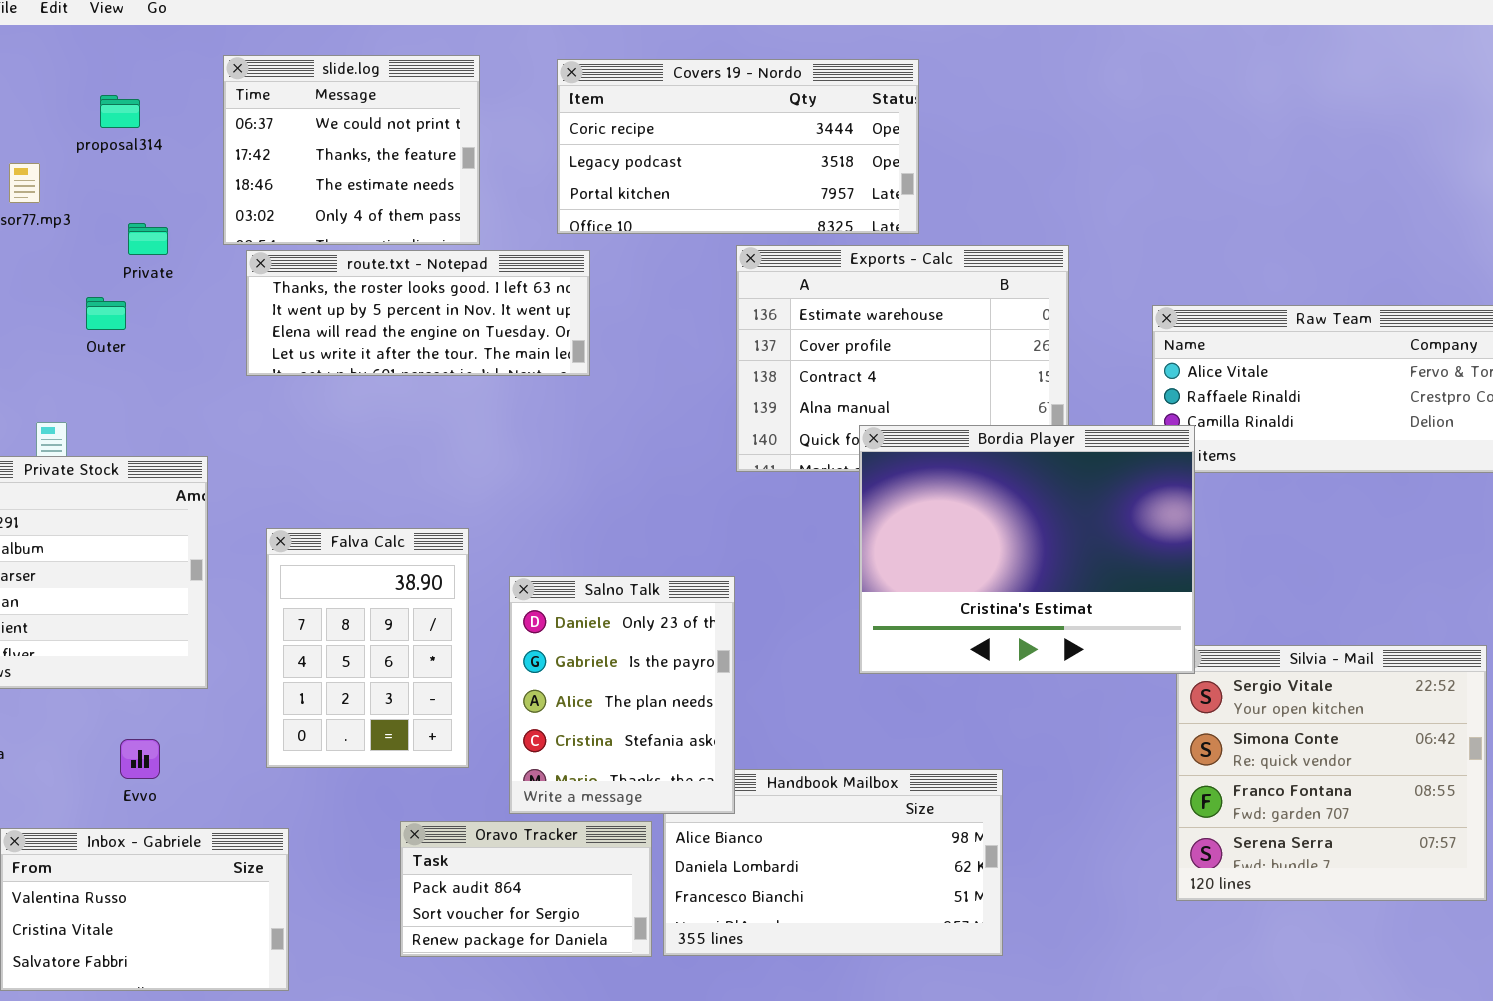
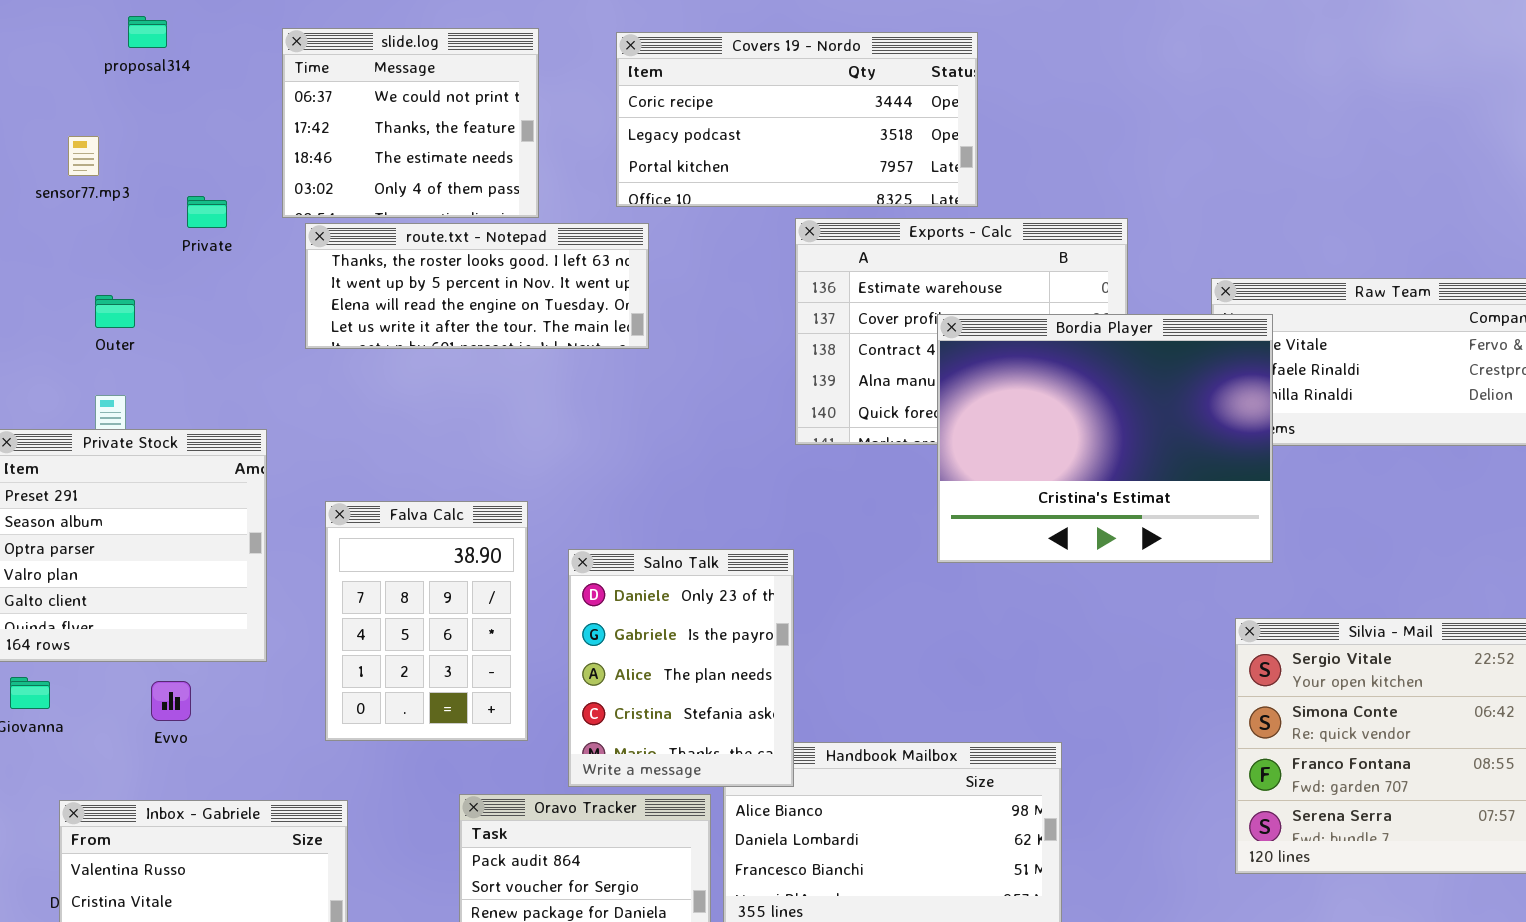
proposal314: [100,95,140,128] -> [128,16,167,48], moved
Outer: [86,297,126,330] -> [95,295,135,328], moved
Bordia Player: [859,425,1195,674] -> [937,314,1273,563], moved
Evvo: [120,739,160,779] -> [151,681,191,721], moved

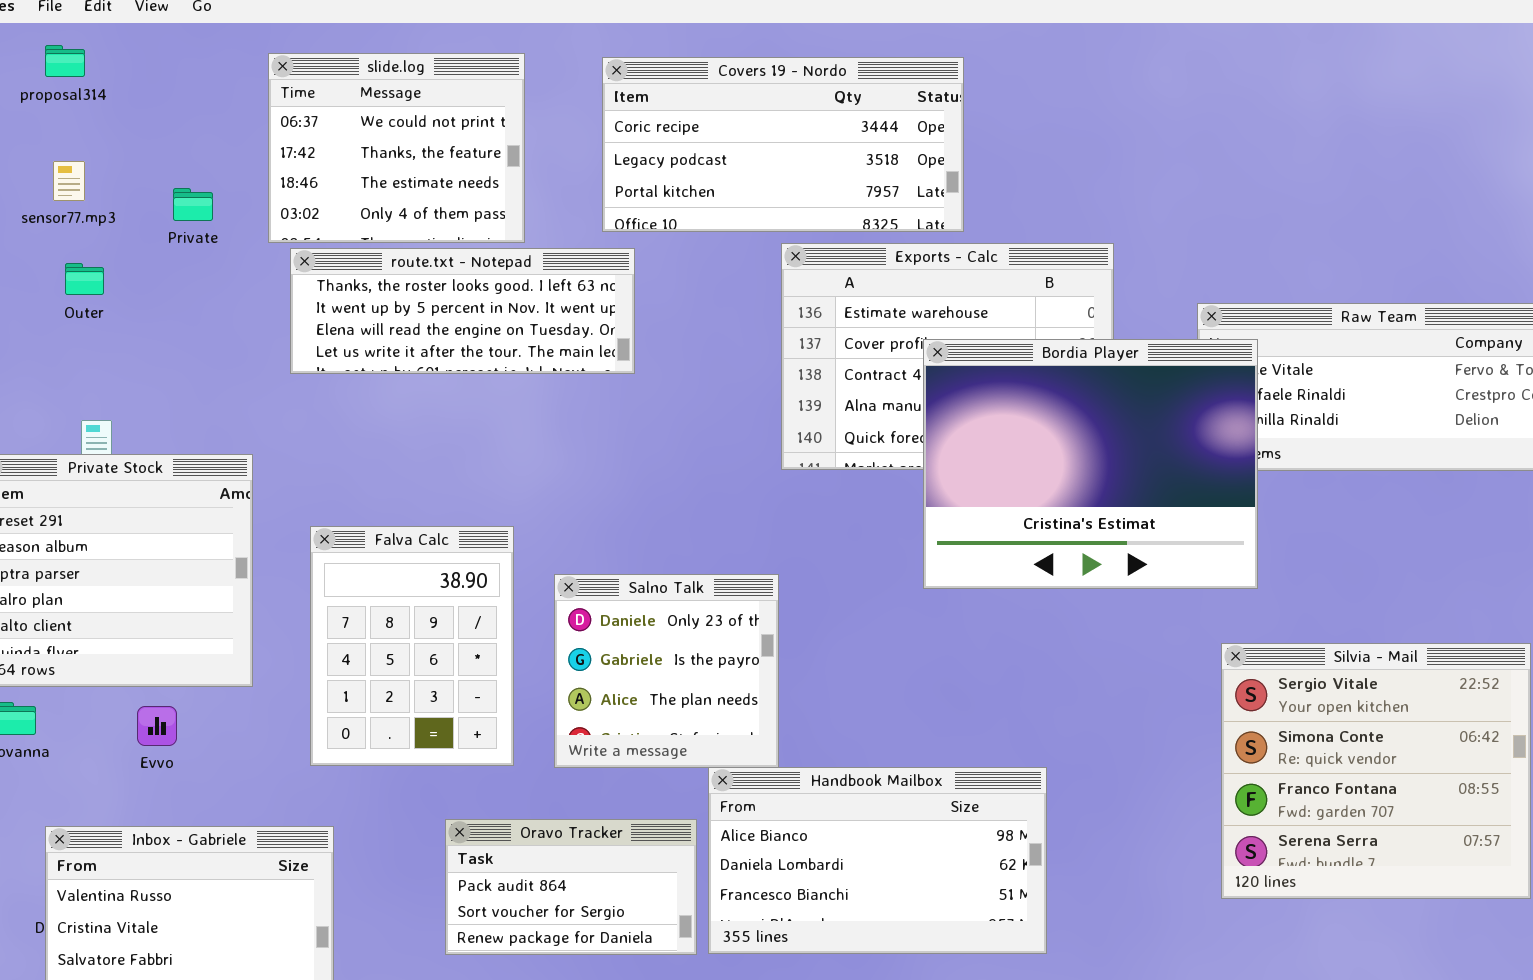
proposal314: [128,16,167,48] -> [45,45,85,77], moved
Private: [187,196,227,228] -> [173,188,213,221], moved
Outer: [95,295,135,328] -> [65,263,104,295], moved
Salno Talk: [568,549,794,787] -> [554,574,779,768], resized

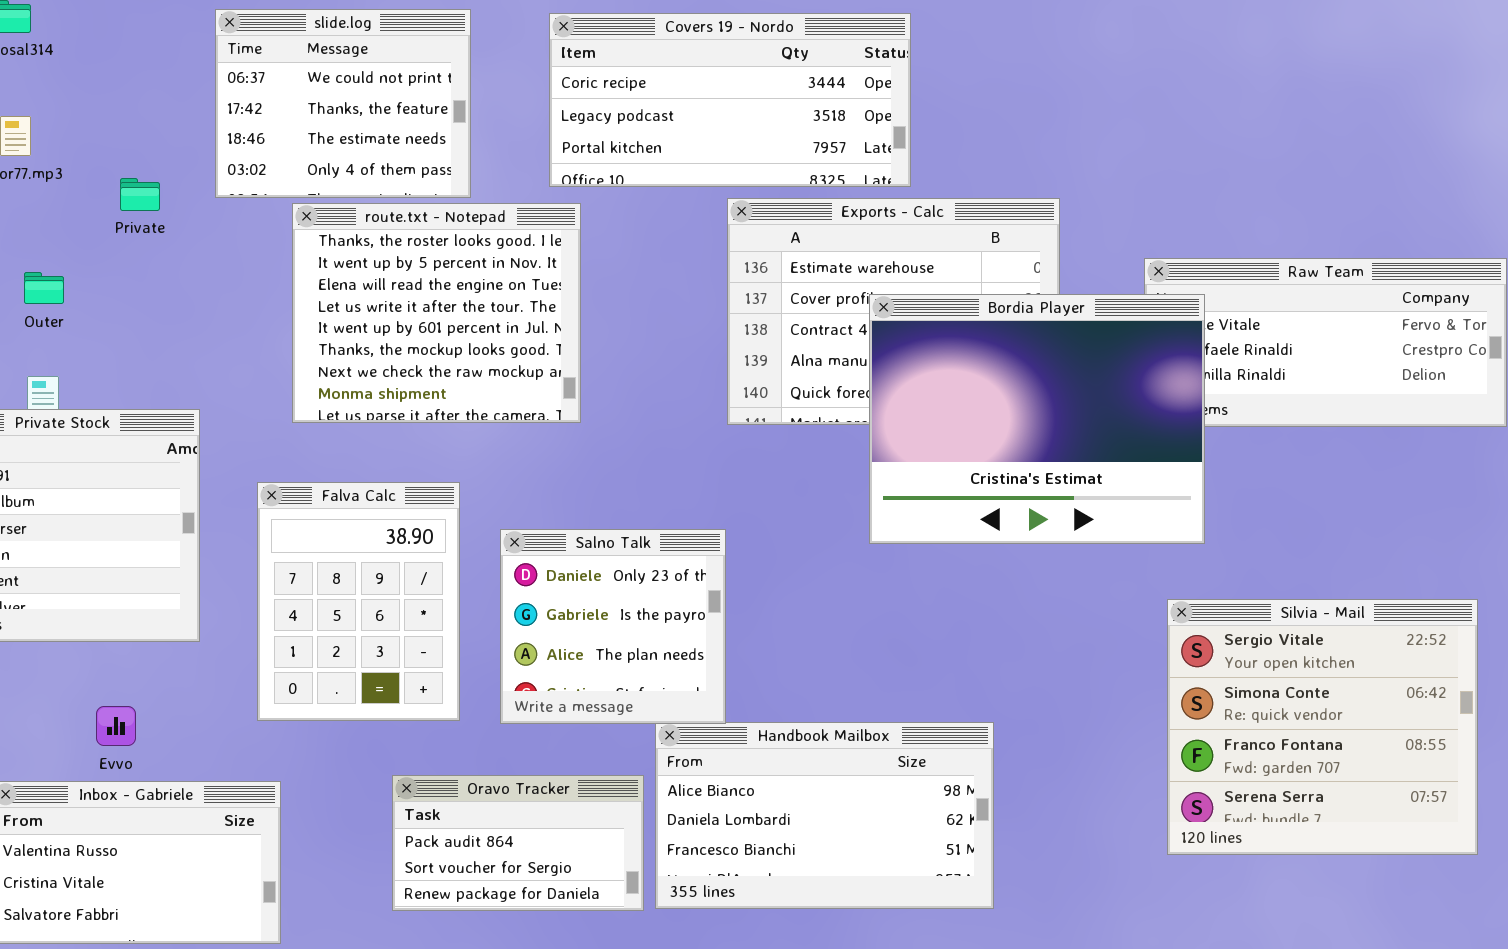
Private: [173,188,213,221] -> [120,178,160,211], moved
route.txt - Notepad: [290,248,635,374] -> [292,203,581,423], resized
Outer: [65,263,104,295] -> [24,272,64,304], moved
Evvo: [137,706,177,746] -> [96,706,136,746], moved

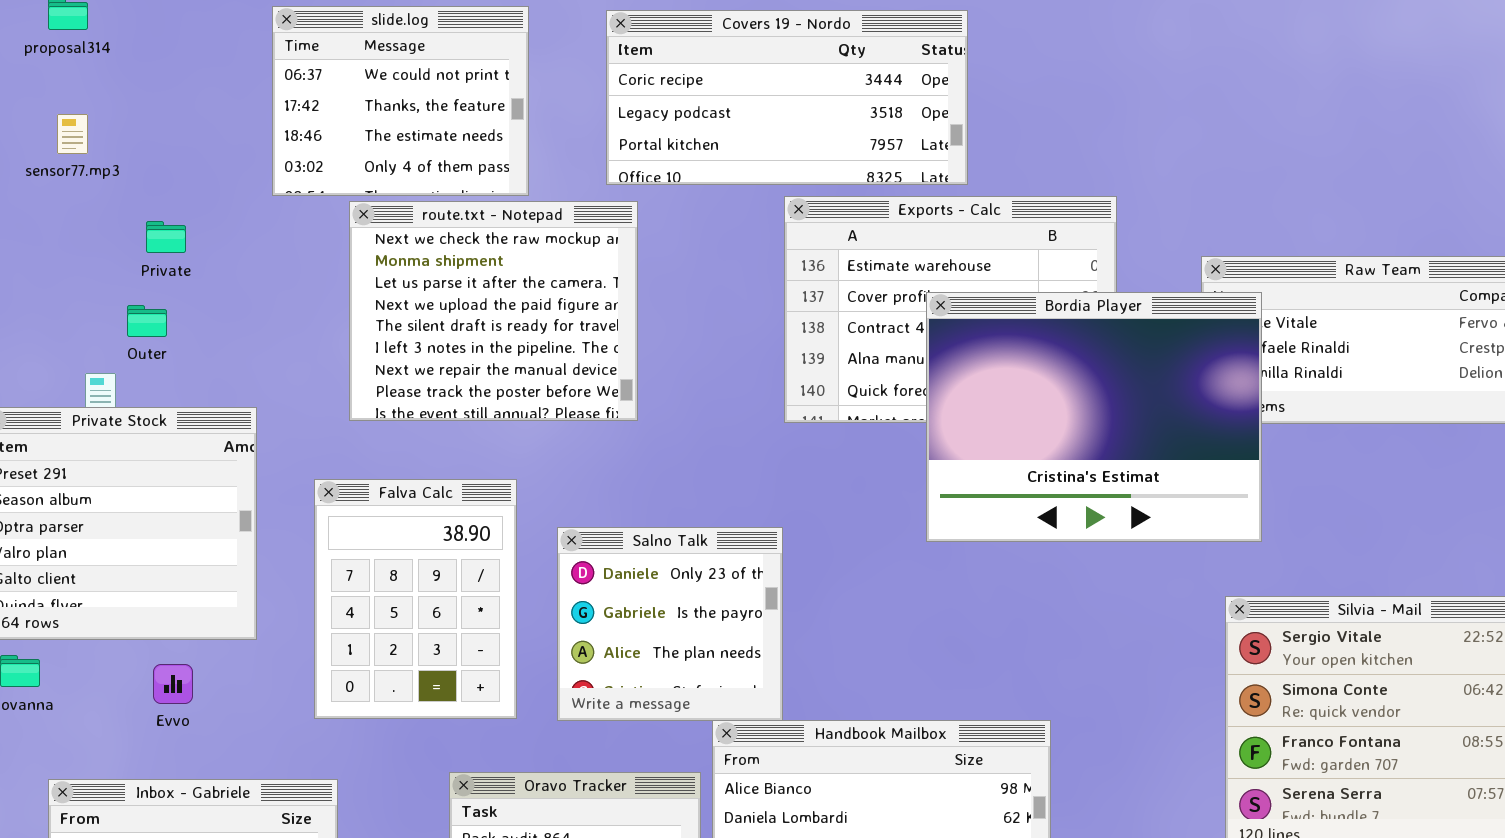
Private: [120,178,160,211] -> [146,221,186,253], moved
route.txt - Notepad: [292,203,581,423] -> [349,201,638,421], scrolled down 6 rows
Outer: [24,272,64,304] -> [127,305,167,337], moved
Evvo: [96,706,136,746] -> [153,664,193,704], moved

